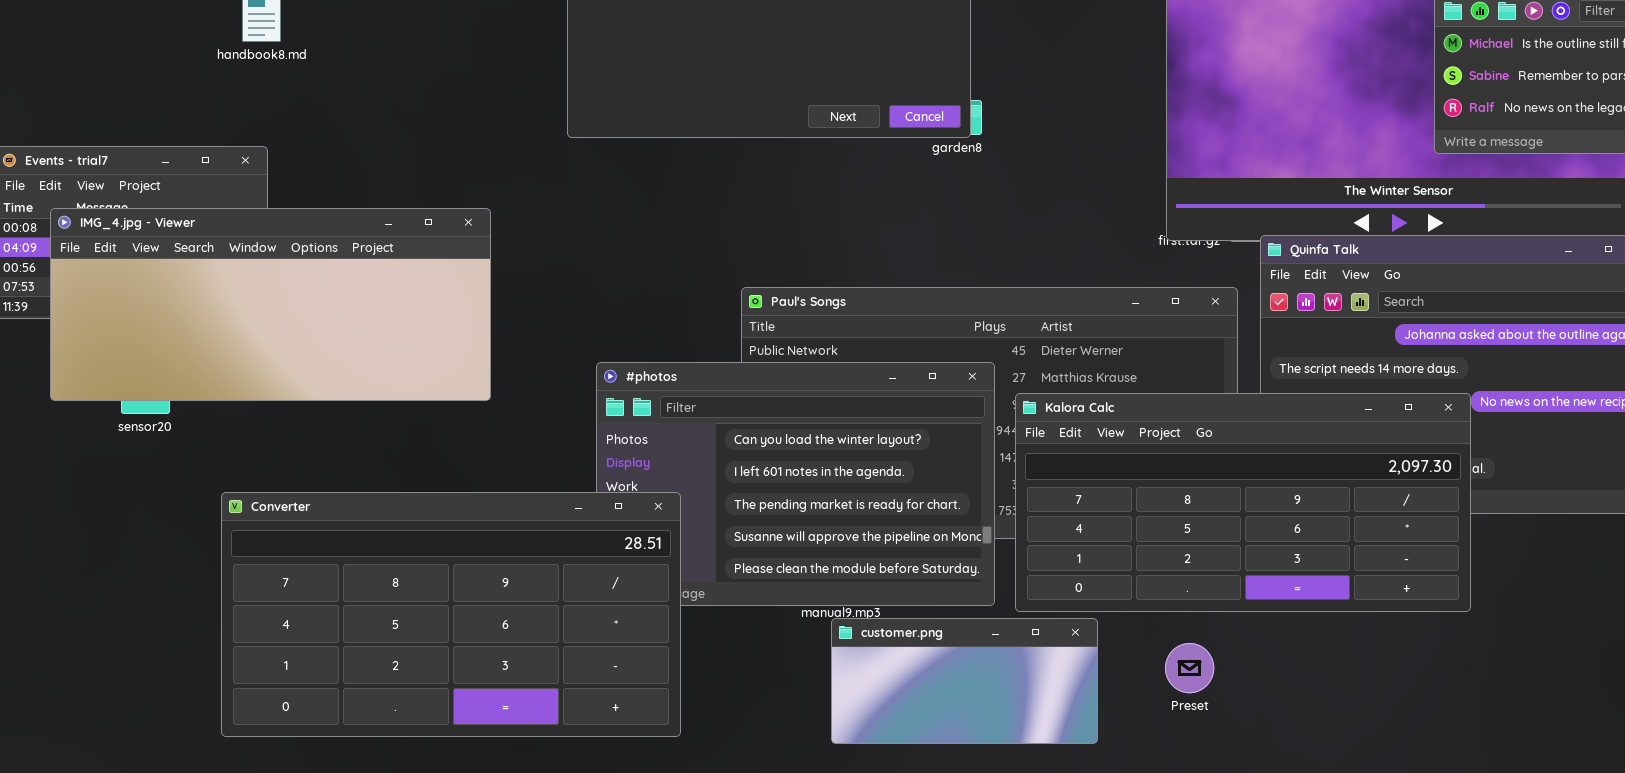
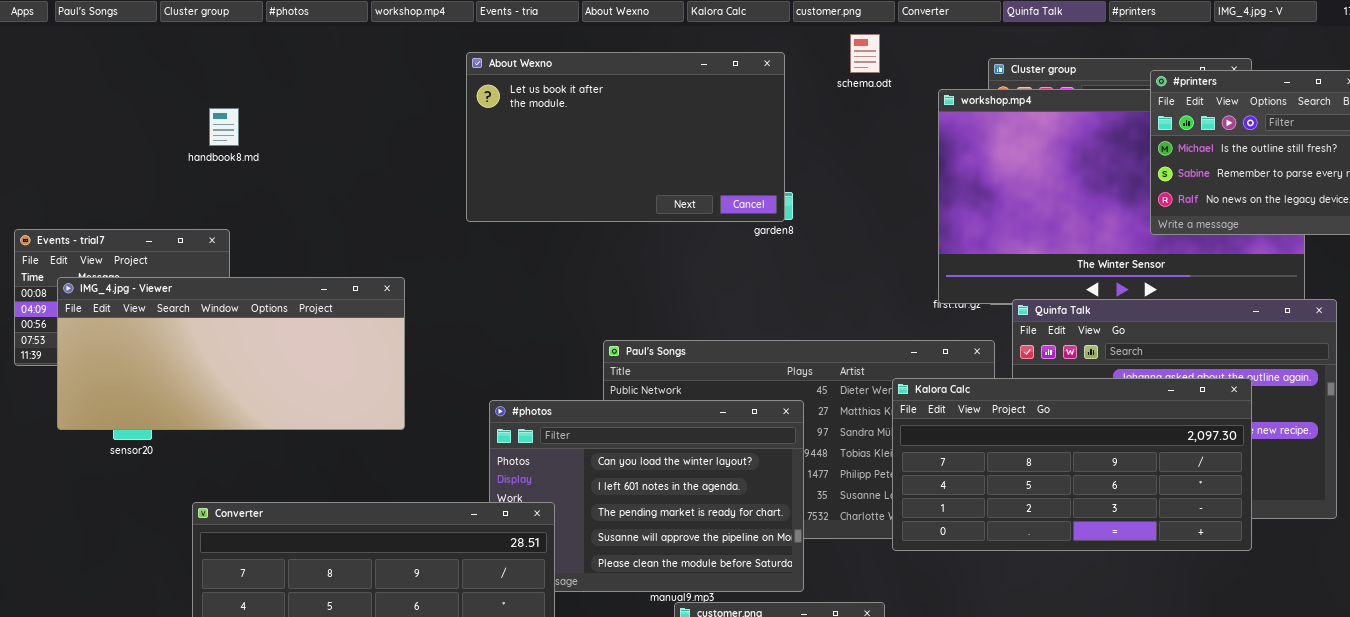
Kalora Calc: [1015,393,1471,612] -> [892,378,1252,551], moved

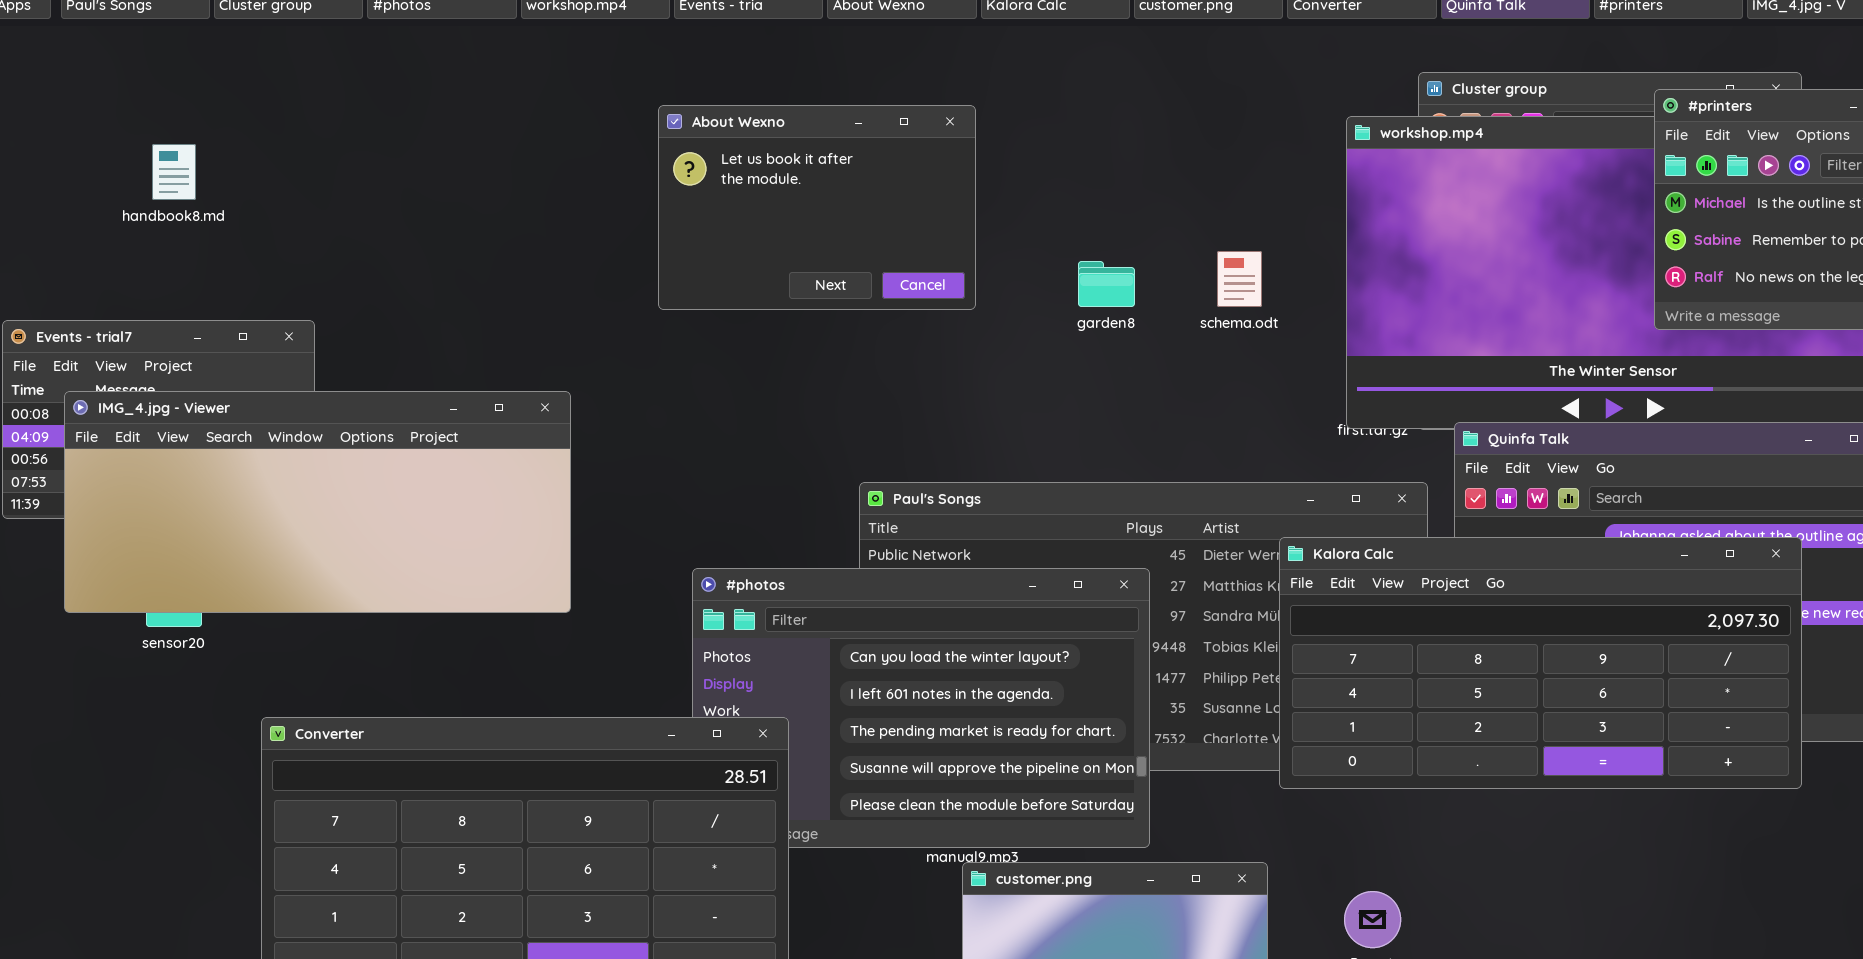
schema.odt: [850,34,880,73] -> [1217,251,1262,307], moved
About Wexno: [466,52,785,222] -> [658,105,976,310], resized
handbook8.md: [209,108,239,146] -> [152,144,196,200], moved

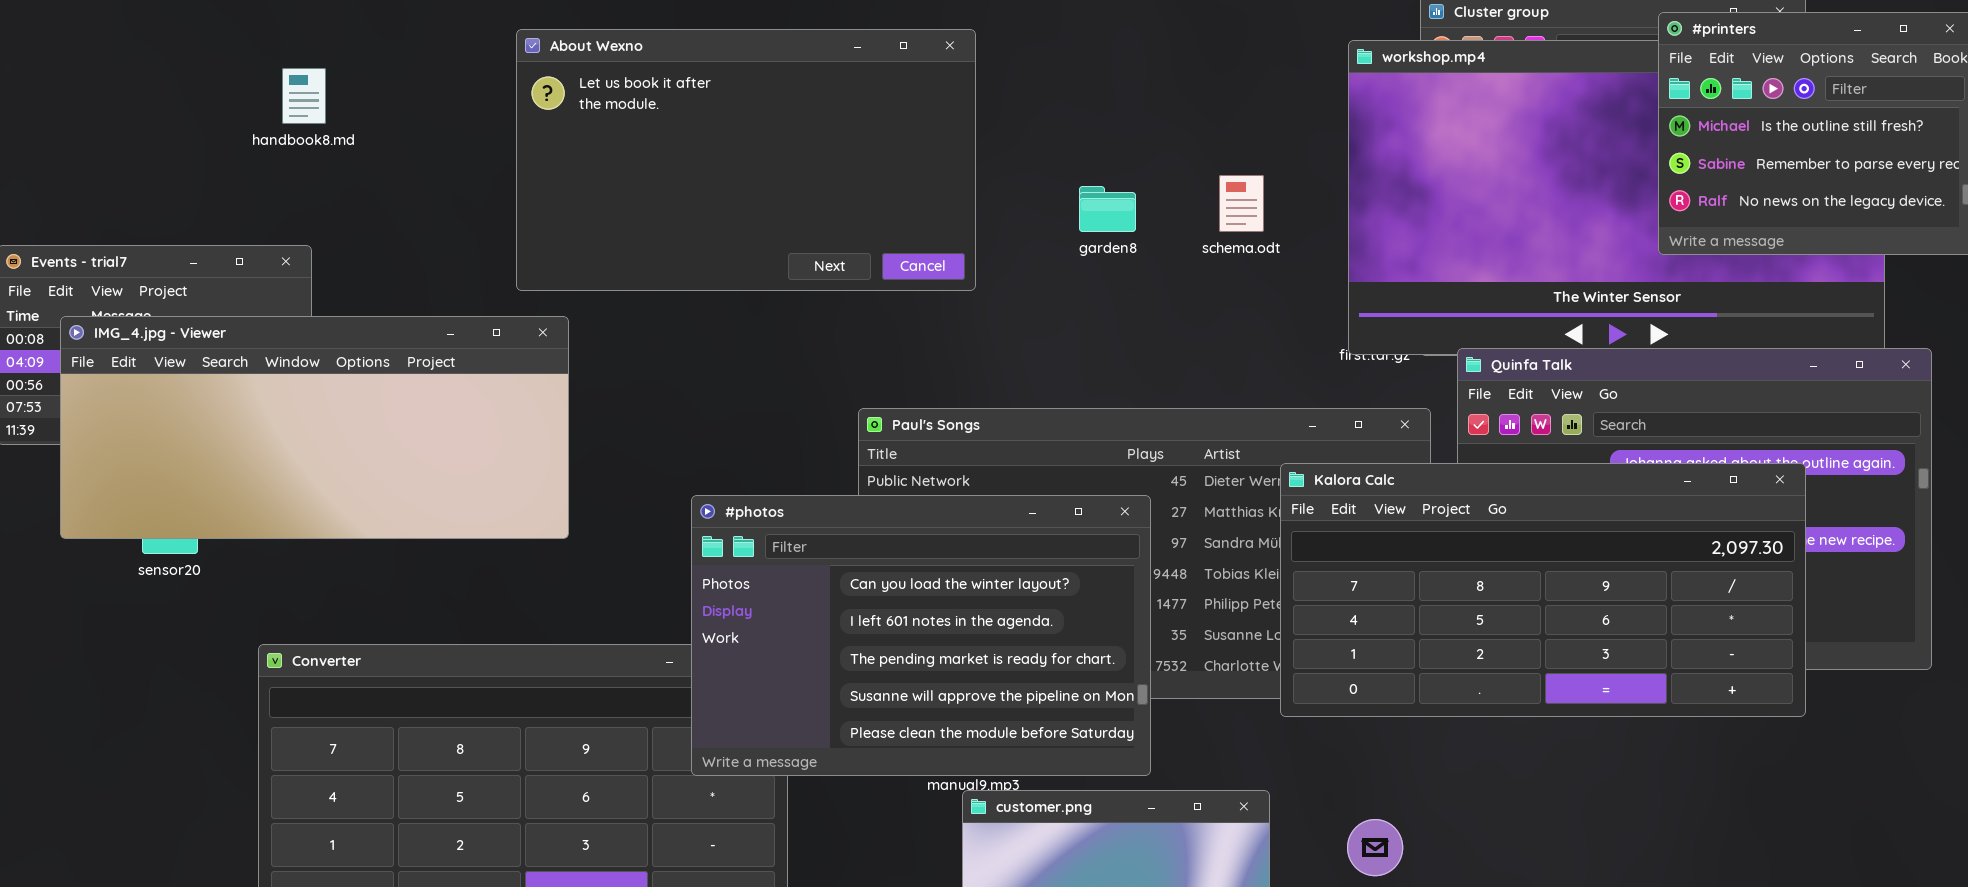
About Wexno: [658,105,976,310] -> [516,29,976,291], resized
handbook8.md: [152,144,196,200] -> [282,68,326,124], moved
#photos: [692,568,1150,848] -> [691,495,1151,776], raised

